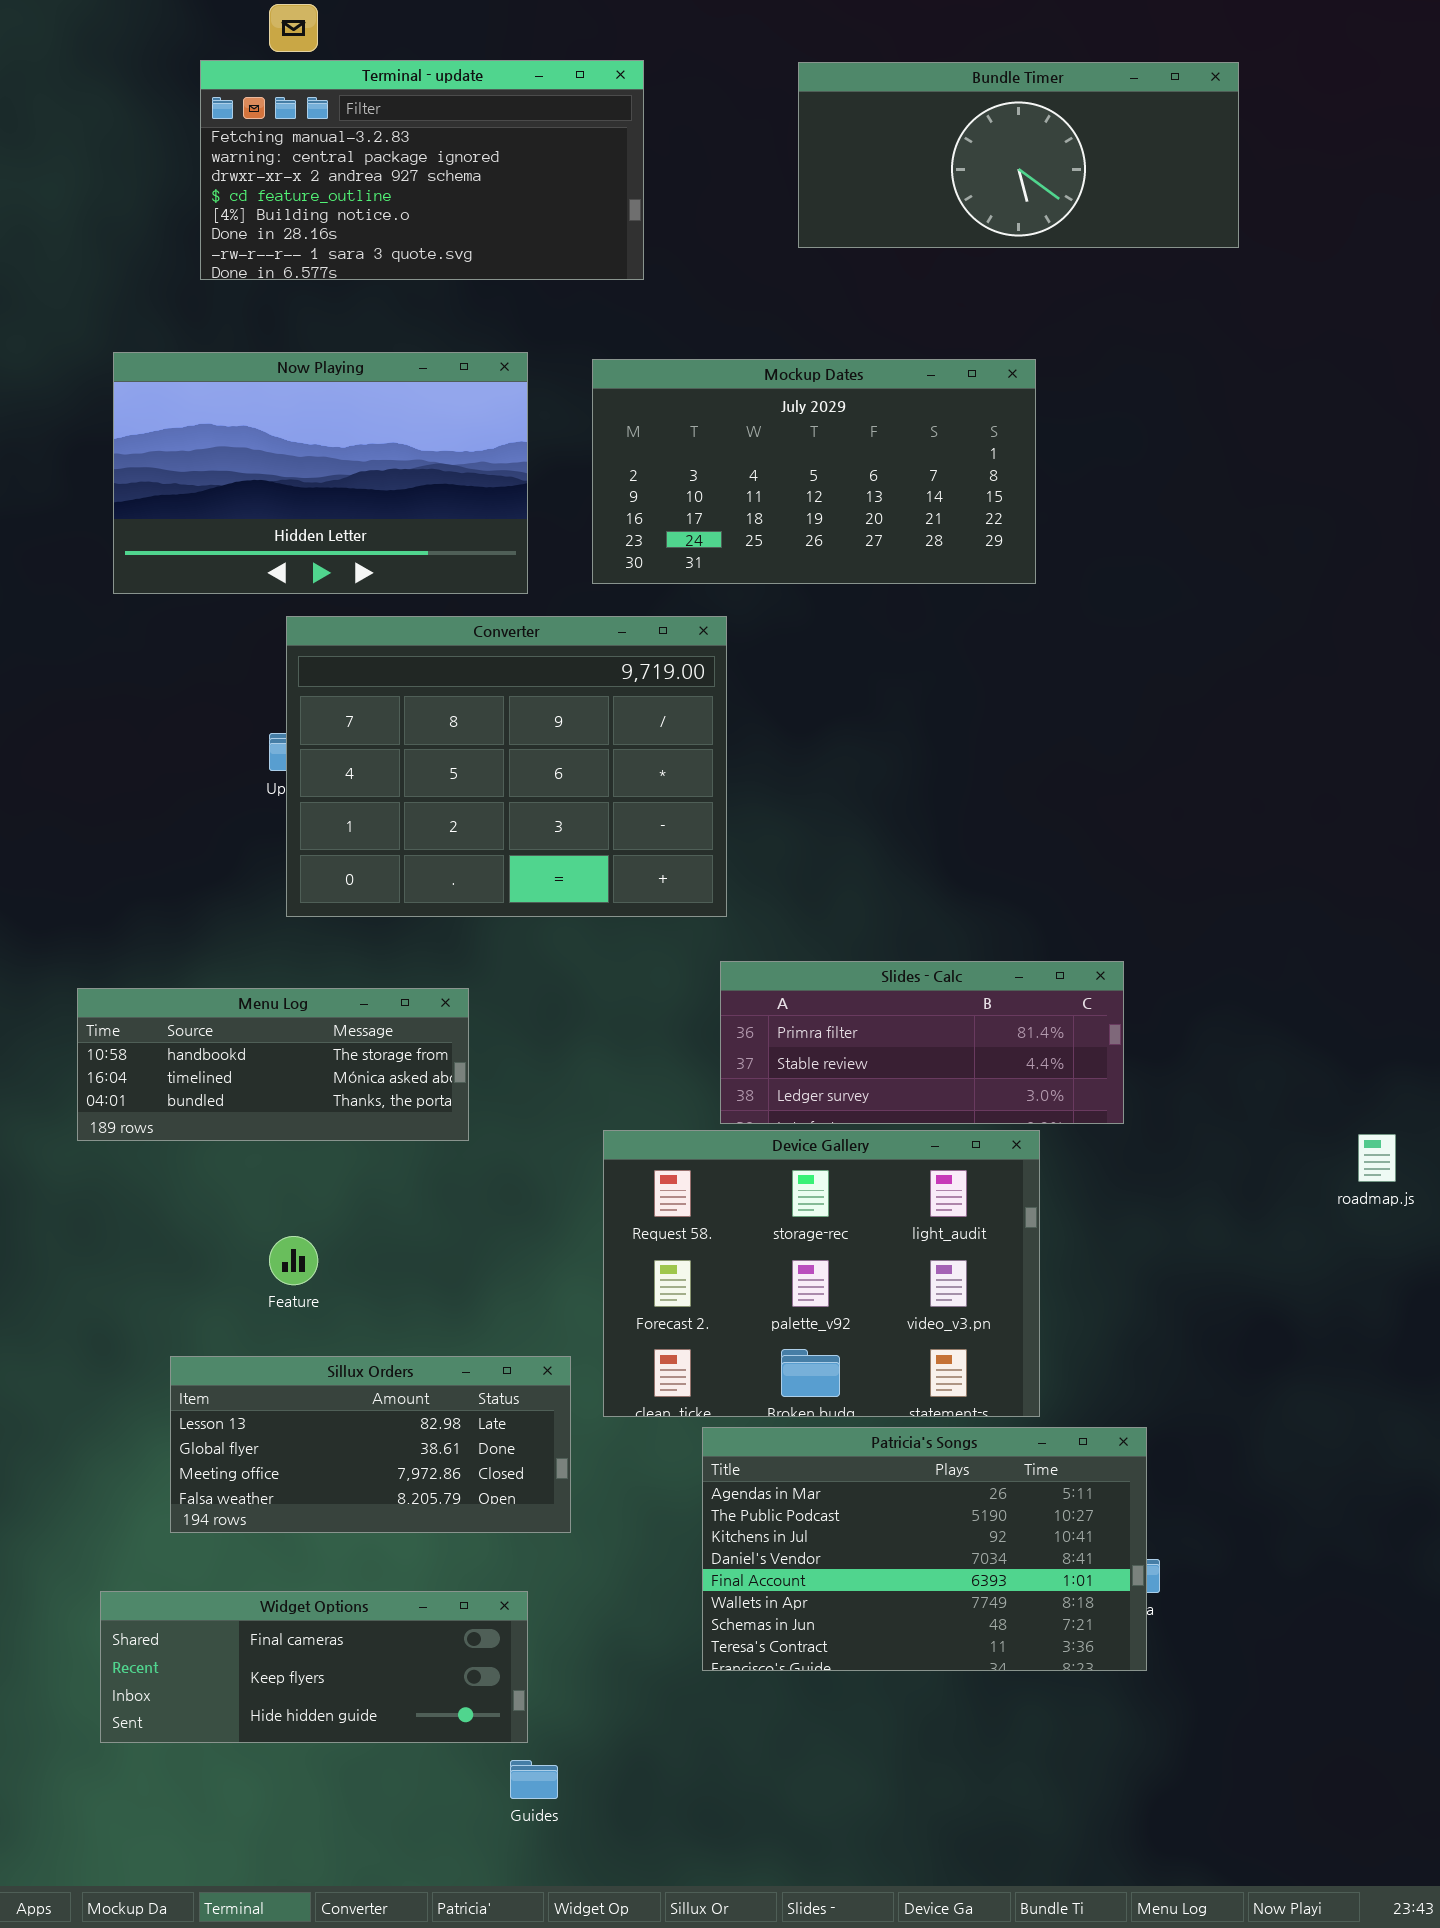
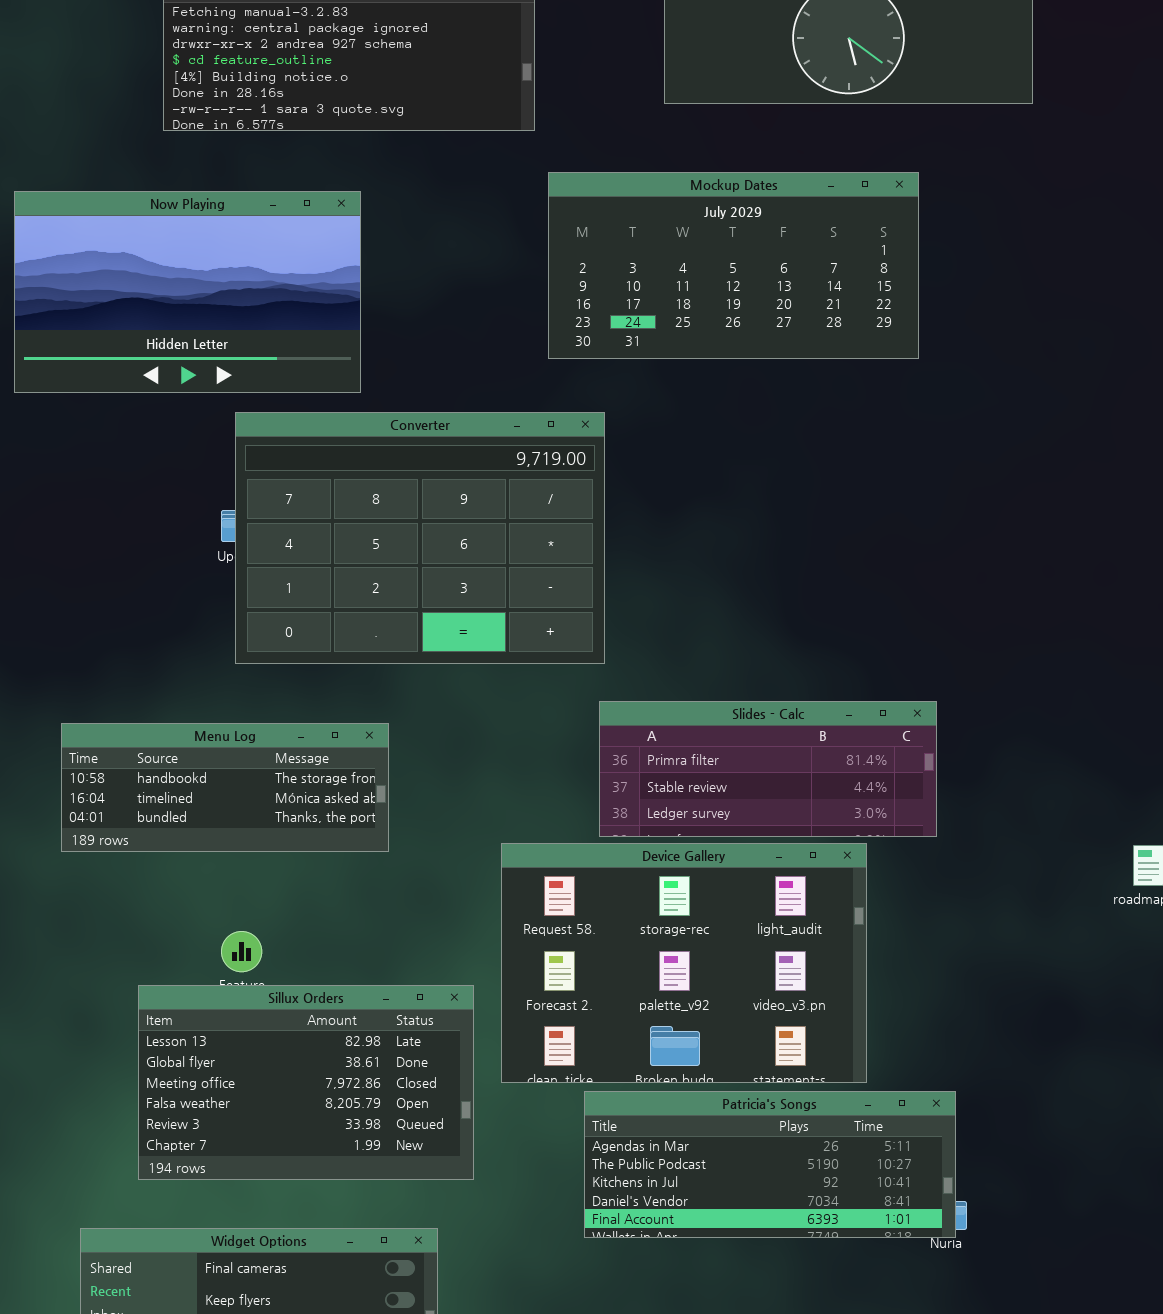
Now Playing: [113,352,528,594] -> [14,191,361,393], moved
Mockup Dates: [592,359,1036,584] -> [548,172,919,359], moved
Sillux Orders: [170,1356,571,1533] -> [138,985,474,1180], resized
Patricia's Songs: [702,1427,1147,1671] -> [584,1091,956,1238], resized

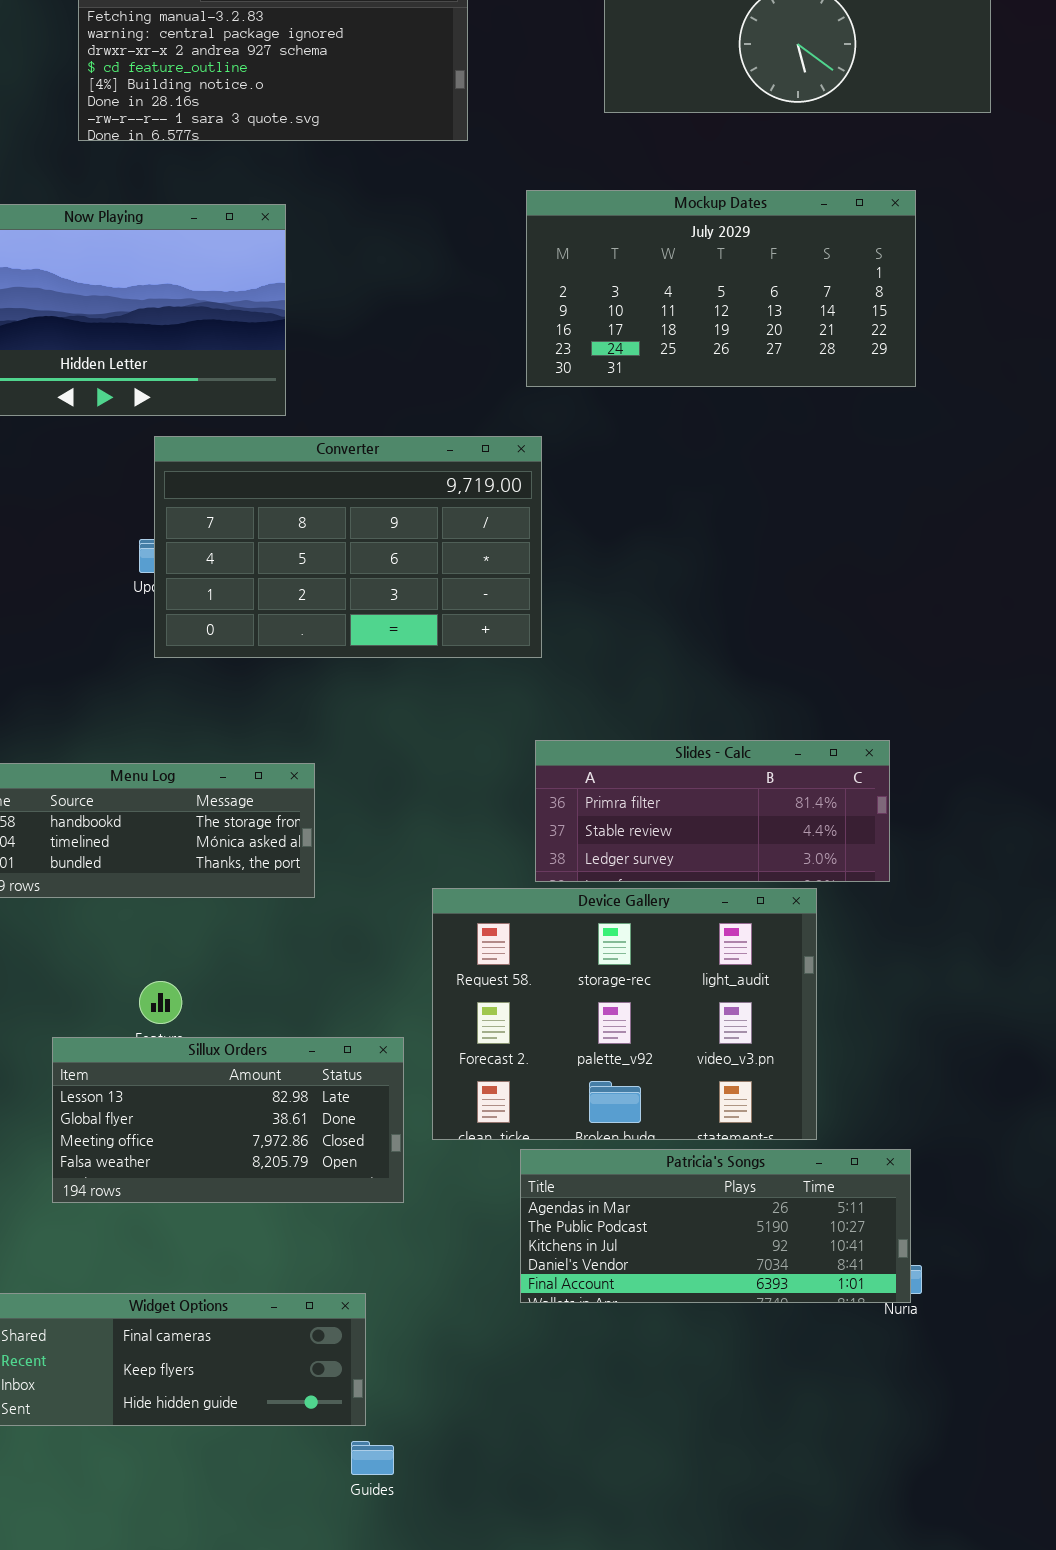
Mockup Dates: [548,172,919,359] -> [526,190,916,387], moved
Converter: [235,412,605,664] -> [154,436,542,658], resized
Sillux Orders: [138,985,474,1180] -> [52,1037,404,1203], resized

